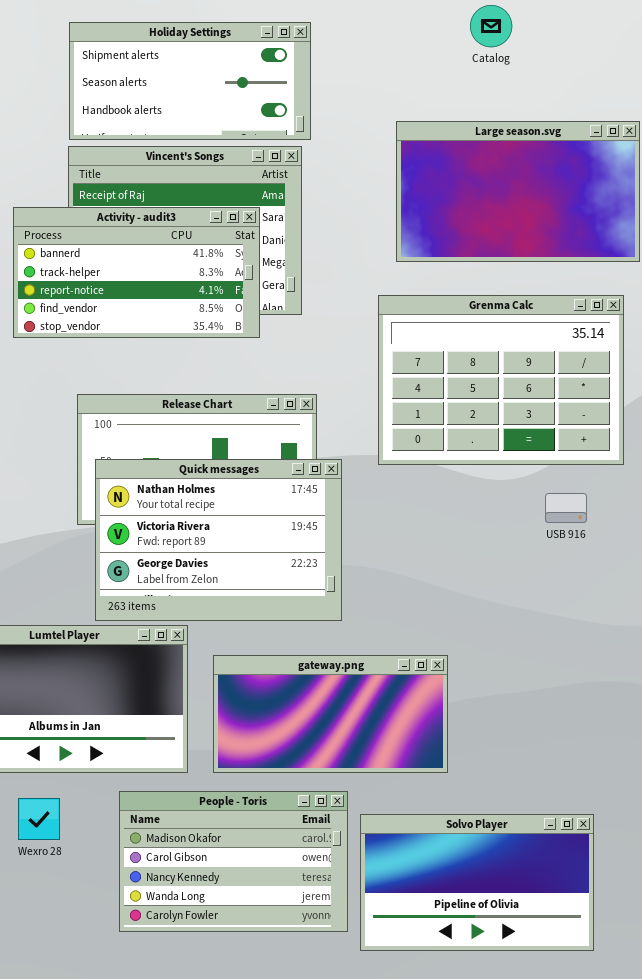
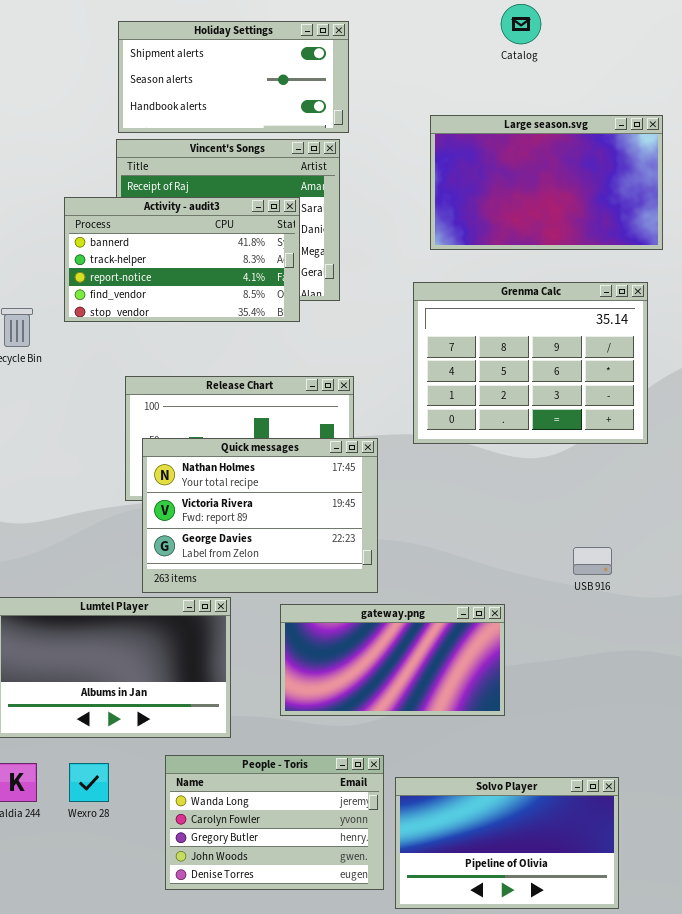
USB 916: [545,493,587,523] -> [573,547,612,575], moved
gateway.png: [213,655,448,773] -> [280,604,505,716], moved
People - Toris: [119,791,348,932] -> [165,755,384,890], scrolled down 3 rows

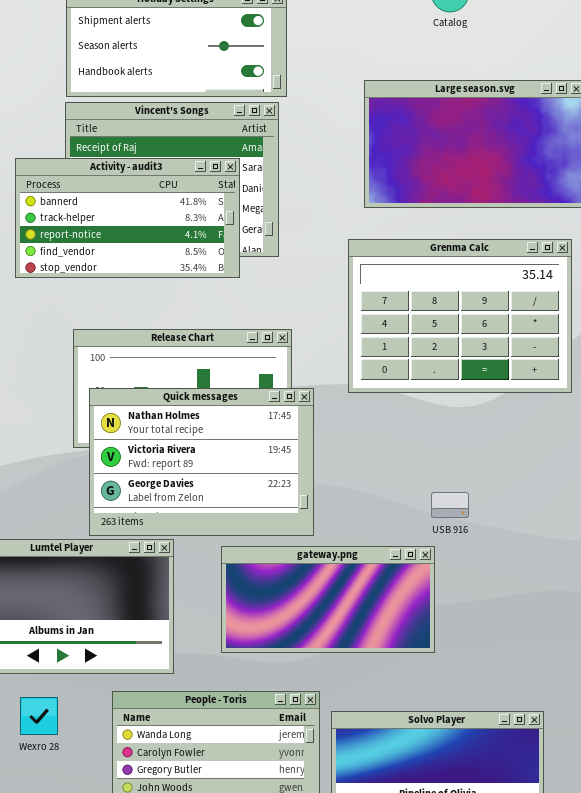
USB 916: [573,547,612,575] -> [431,492,469,518], moved

